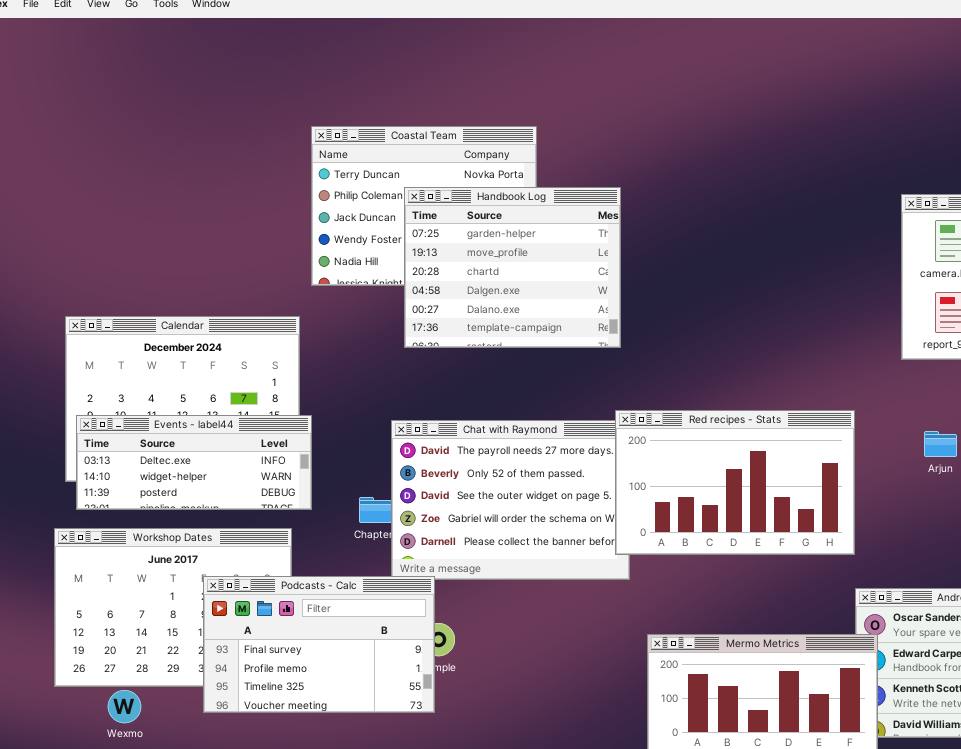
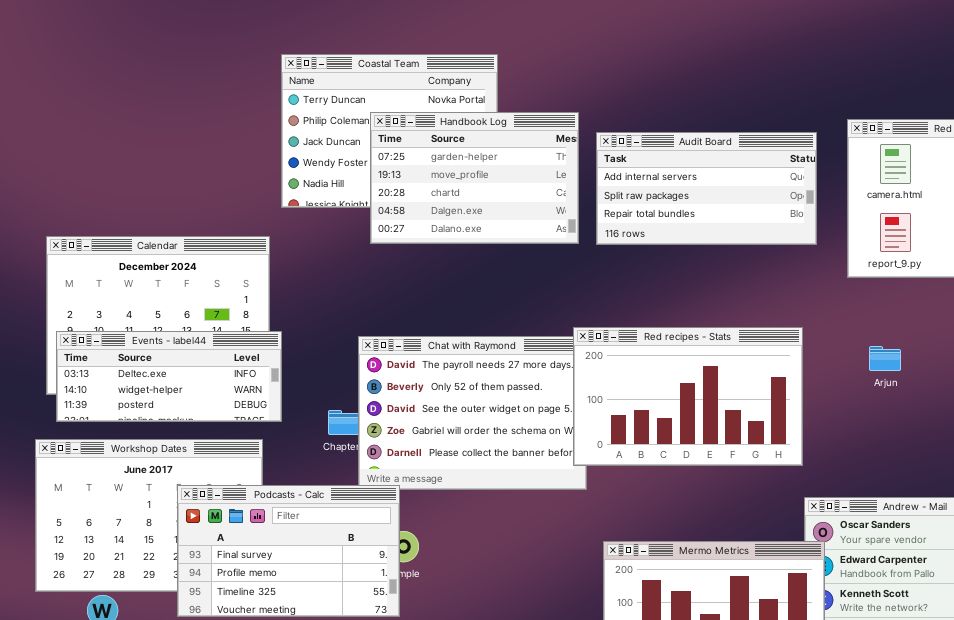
Handbook Log: [404,187,621,348] -> [370,112,579,244], resized
Audit Board: none -> [596,132,817,245], opened

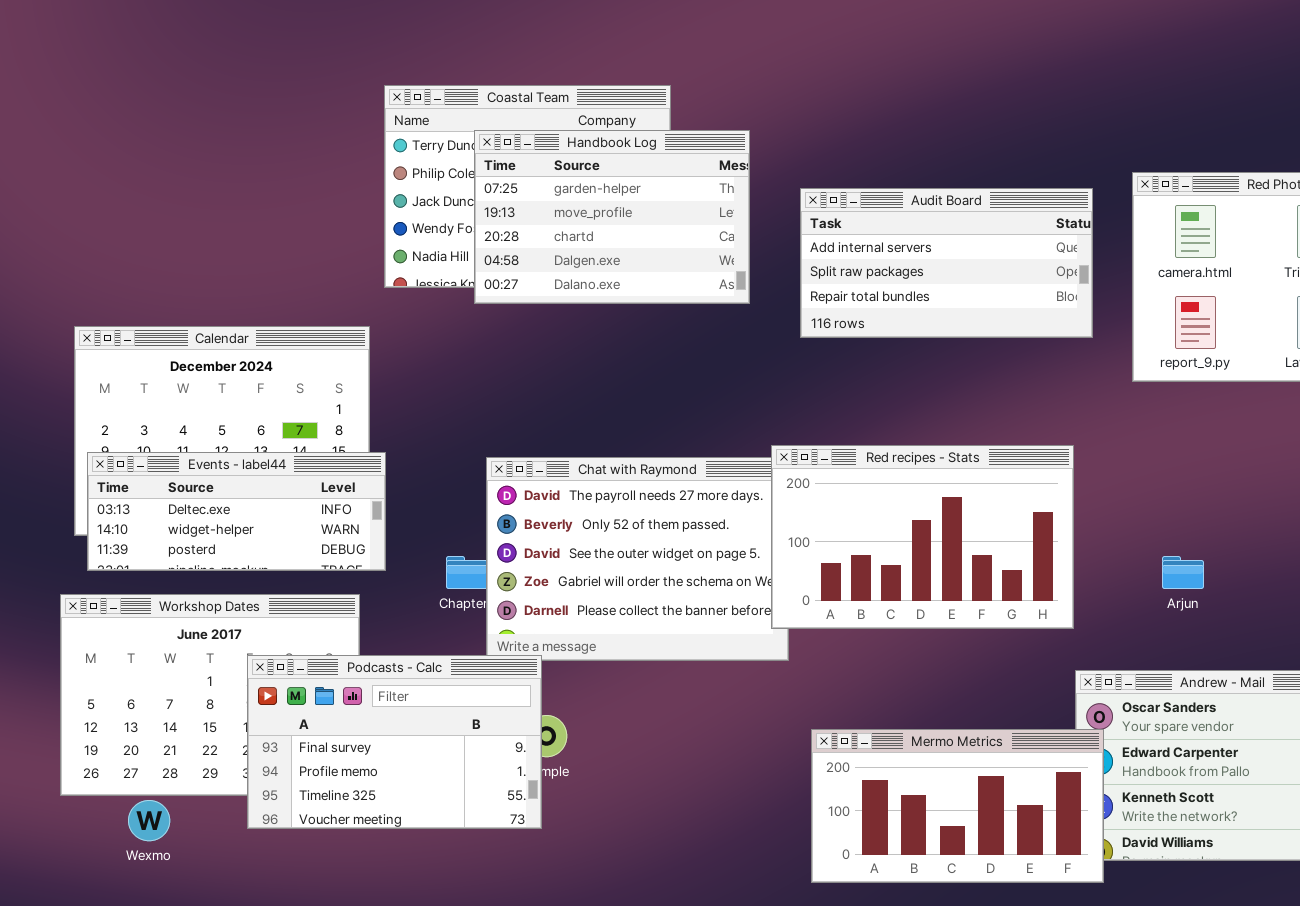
Handbook Log: [370,112,579,244] -> [474,130,750,304], moved
Arjun: [869,346,901,371] -> [1162,556,1204,589], moved

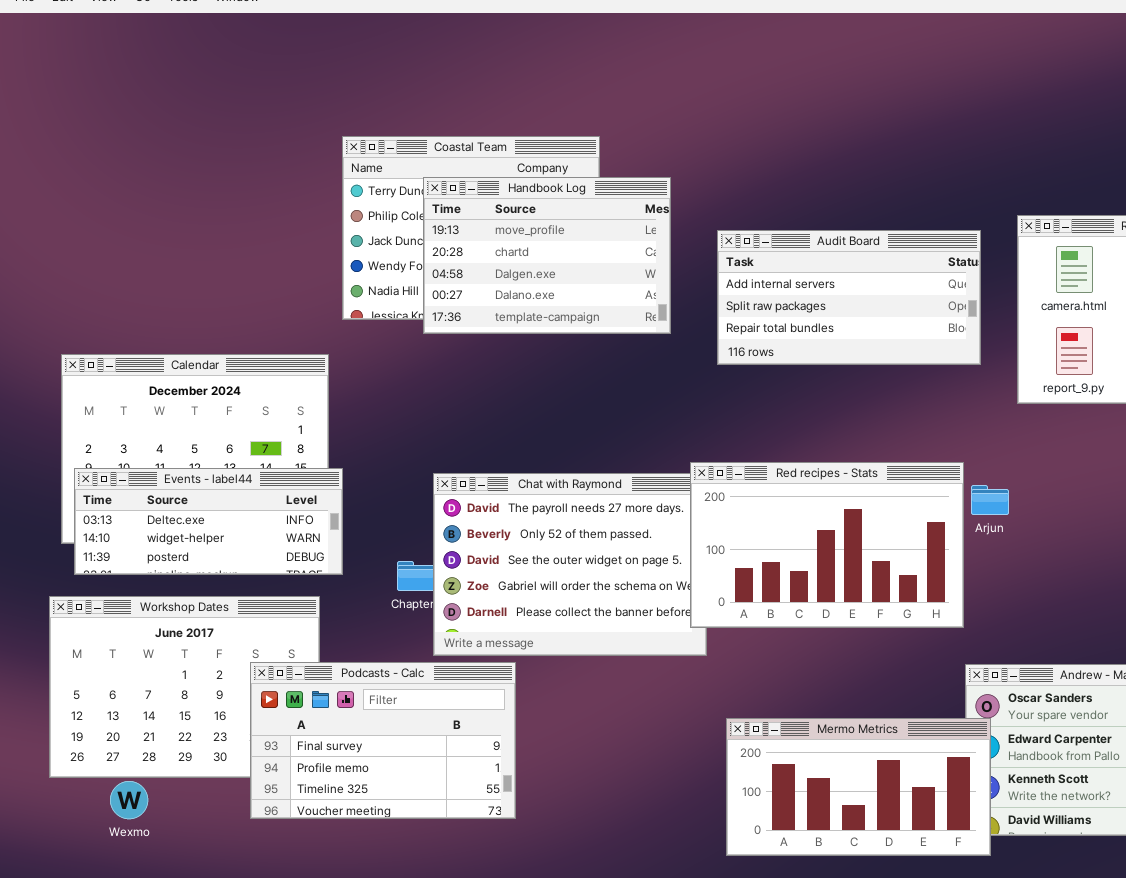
Handbook Log: [474,130,750,304] -> [423,177,671,334], scrolled down 1 row
Arjun: [1162,556,1204,589] -> [971,485,1009,515], moved
Podcasts - Calc: [247,655,542,829] -> [250,662,516,819], moved

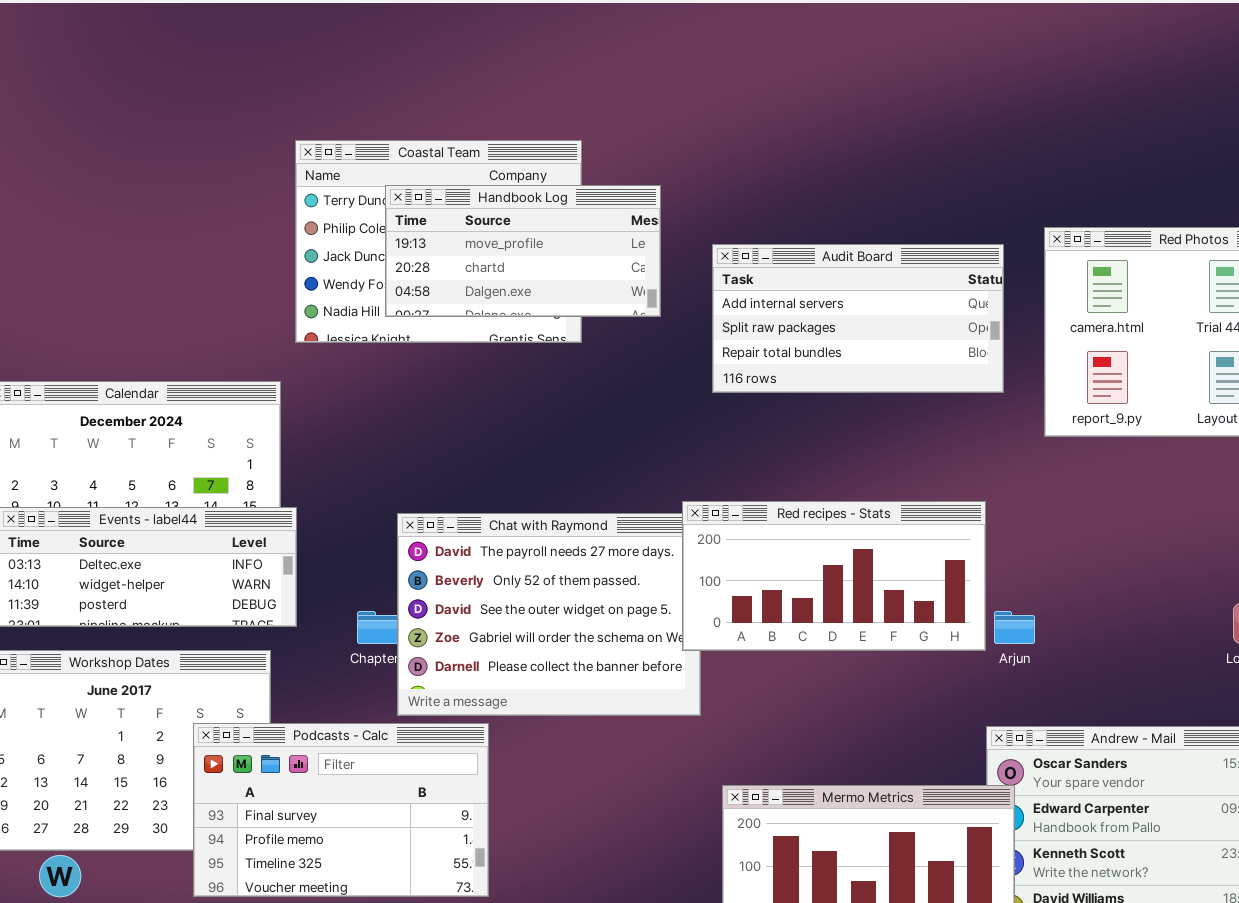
Handbook Log: [423,177,671,334] -> [385,185,661,317], resized
Red recipes - Stats: [690,462,964,628] -> [682,501,986,651], resized
Arjun: [971,485,1009,515] -> [994,611,1035,644], moved

